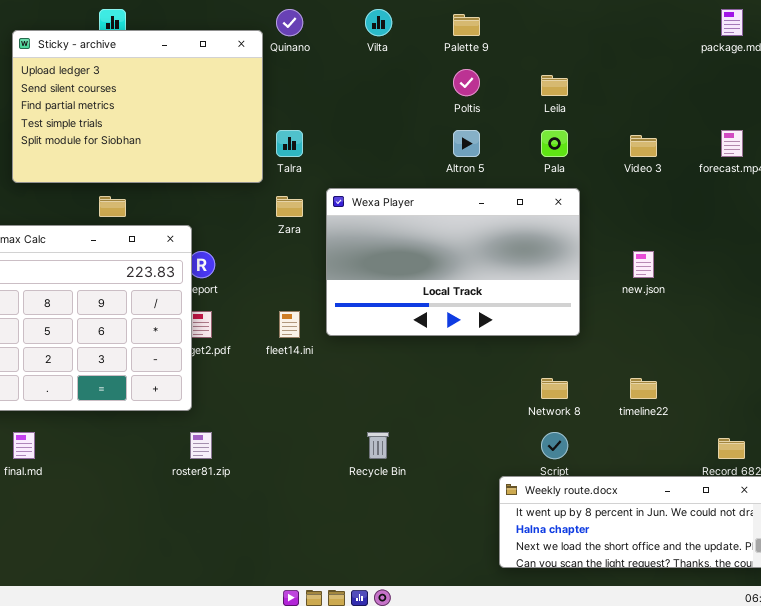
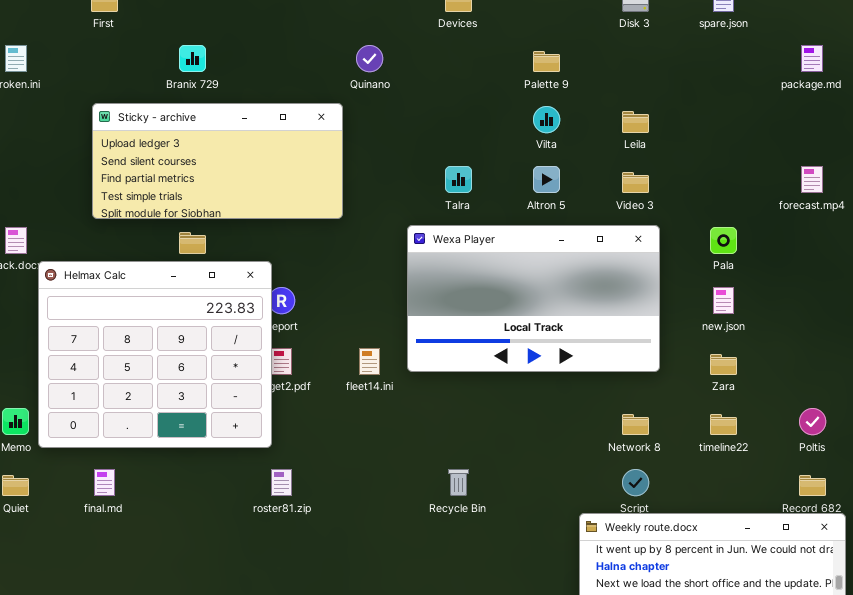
Vilta: [365,9,392,36] -> [533,106,560,133], moved
Sticky - archive: [12,30,263,183] -> [92,103,343,219], resized
Poltis: [453,69,480,96] -> [799,408,826,435], moved
Talra: [276,130,303,157] -> [445,166,472,193], moved
Pala: [541,130,568,157] -> [710,227,737,254], moved
Video 3: [630,135,657,157] -> [622,172,649,193], moved
Zara: [276,196,303,217] -> [710,354,737,375], moved

